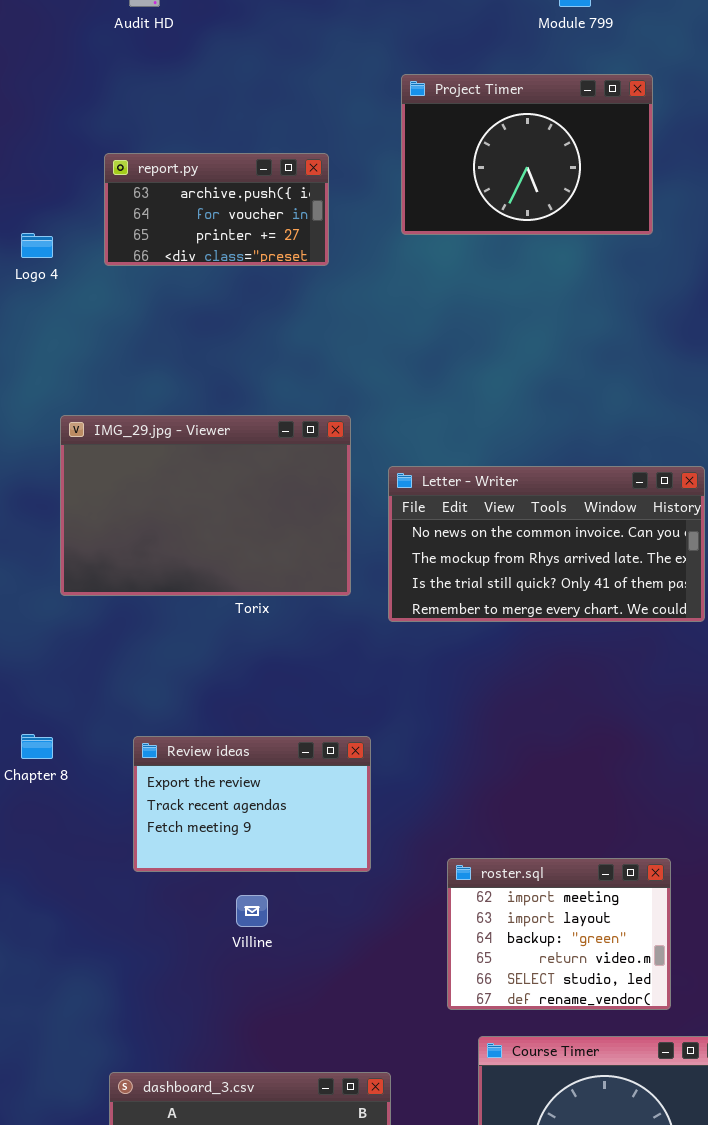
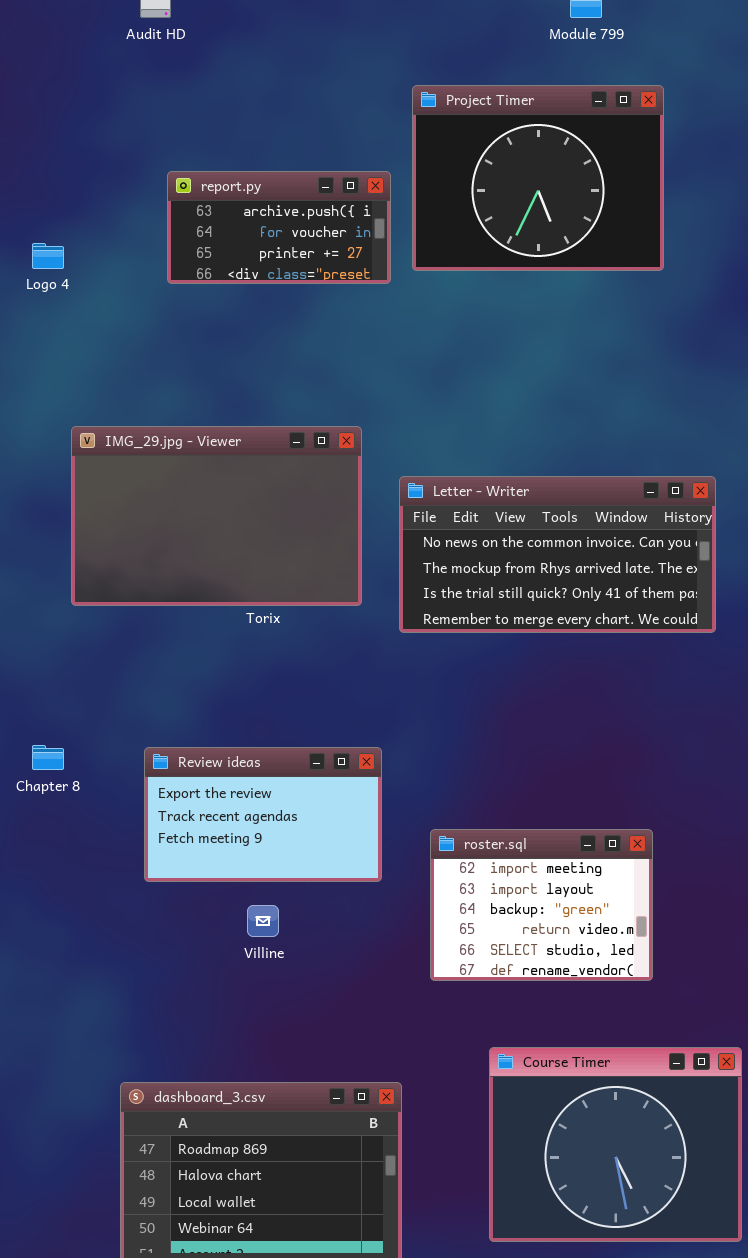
Project Timer: [401,74,653,235] -> [412,85,664,271], resized
report.py: [104,153,329,266] -> [167,171,391,284], moved
roster.sql: [447,858,671,1010] -> [430,829,653,981], moved

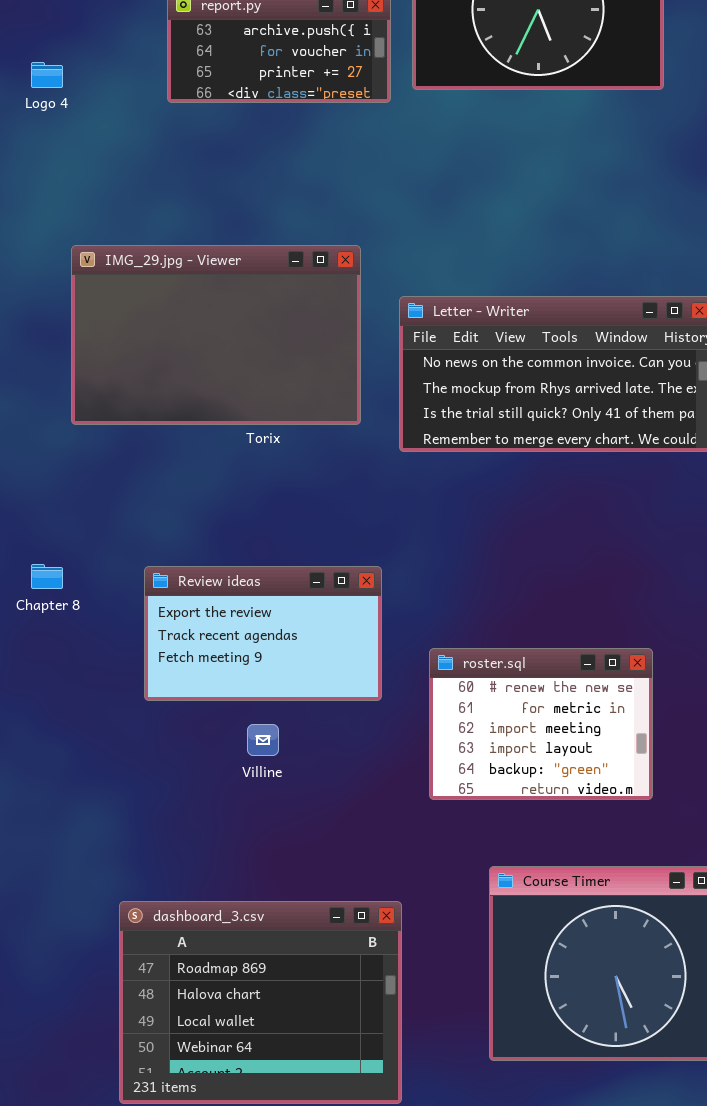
roster.sql: [430,829,653,981] -> [429,648,653,800], scrolled up 2 rows

